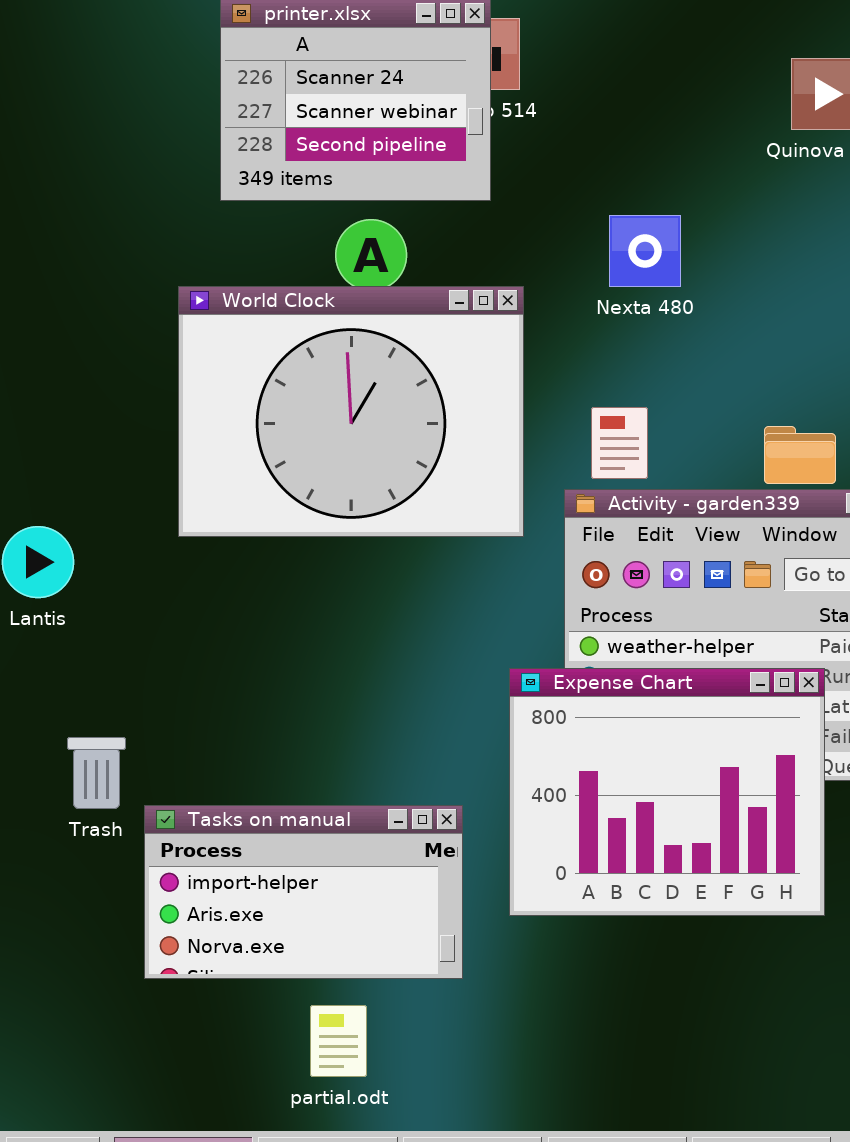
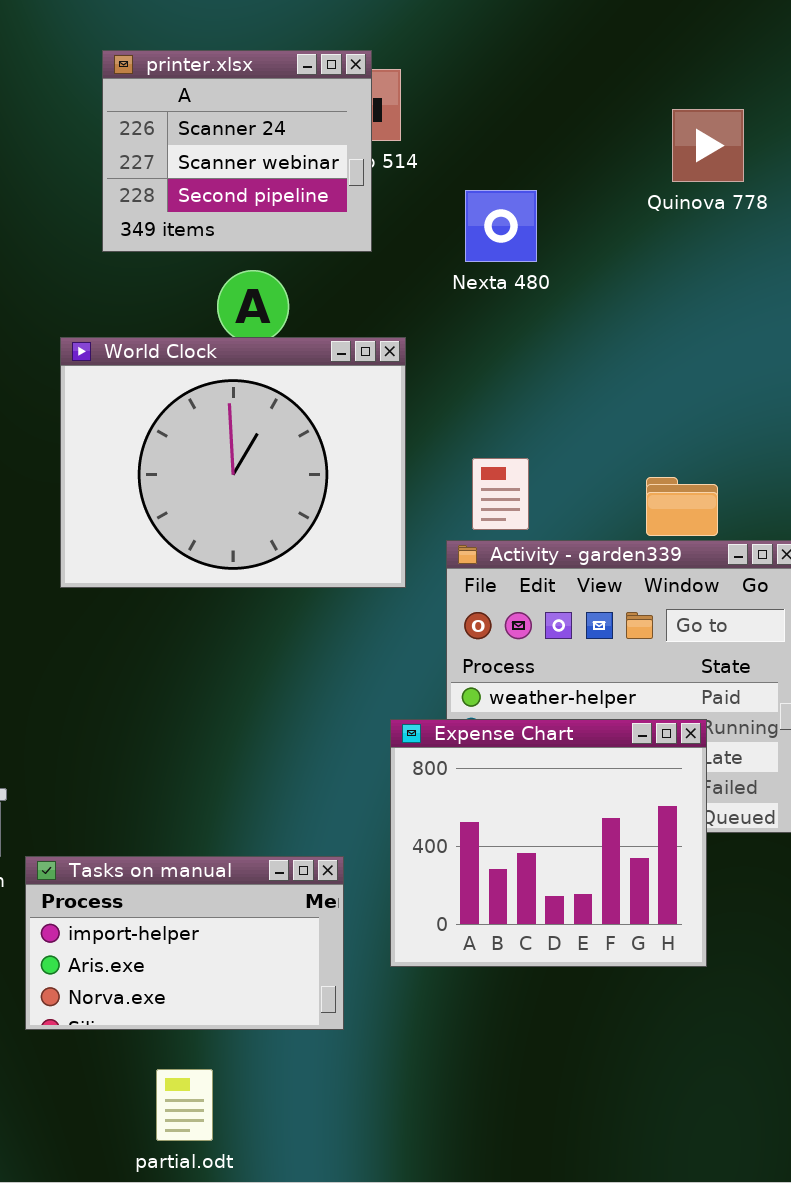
Nexta 480: [609,215,681,287] -> [465,190,537,262], moved
partial.odt: [310,1005,367,1077] -> [156,1069,213,1141], moved

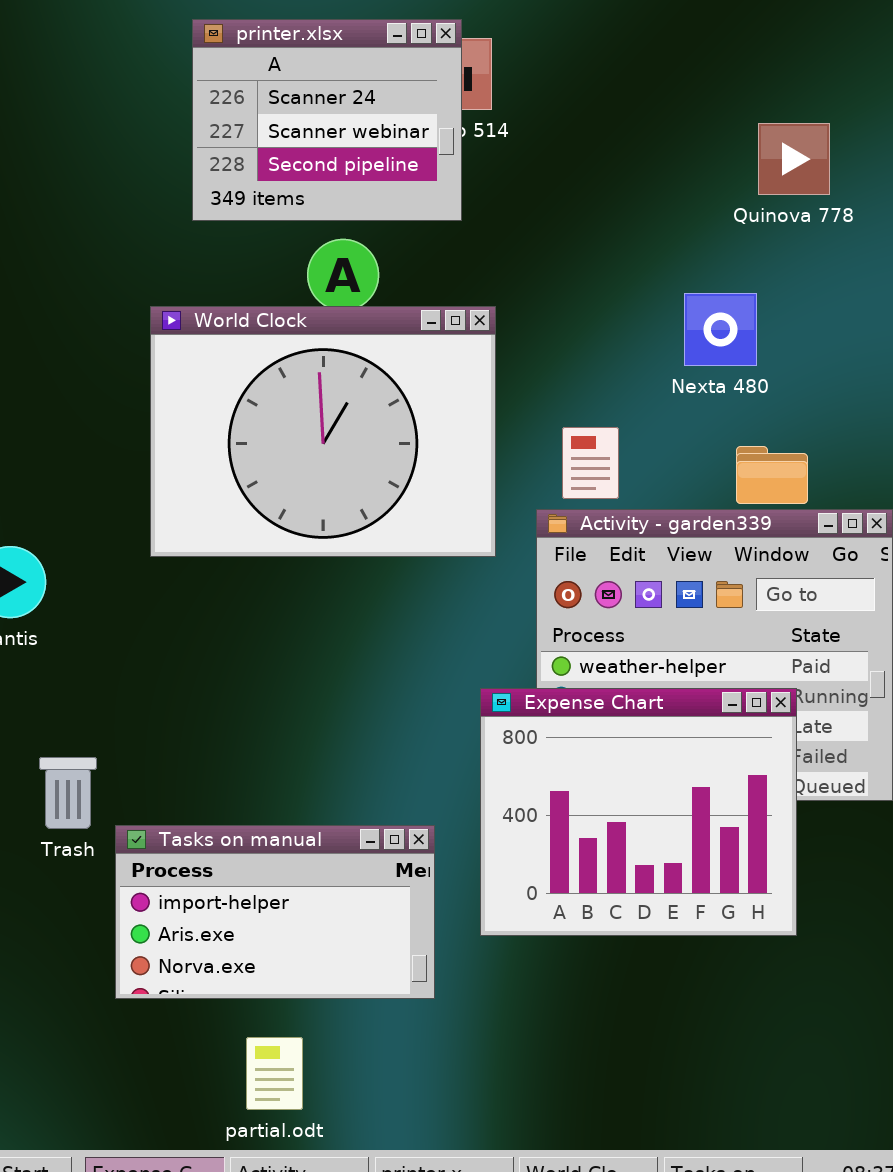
Quinova 778: [672,109,744,182] -> [758,123,830,195], moved
Nexta 480: [465,190,537,262] -> [684,293,757,366], moved

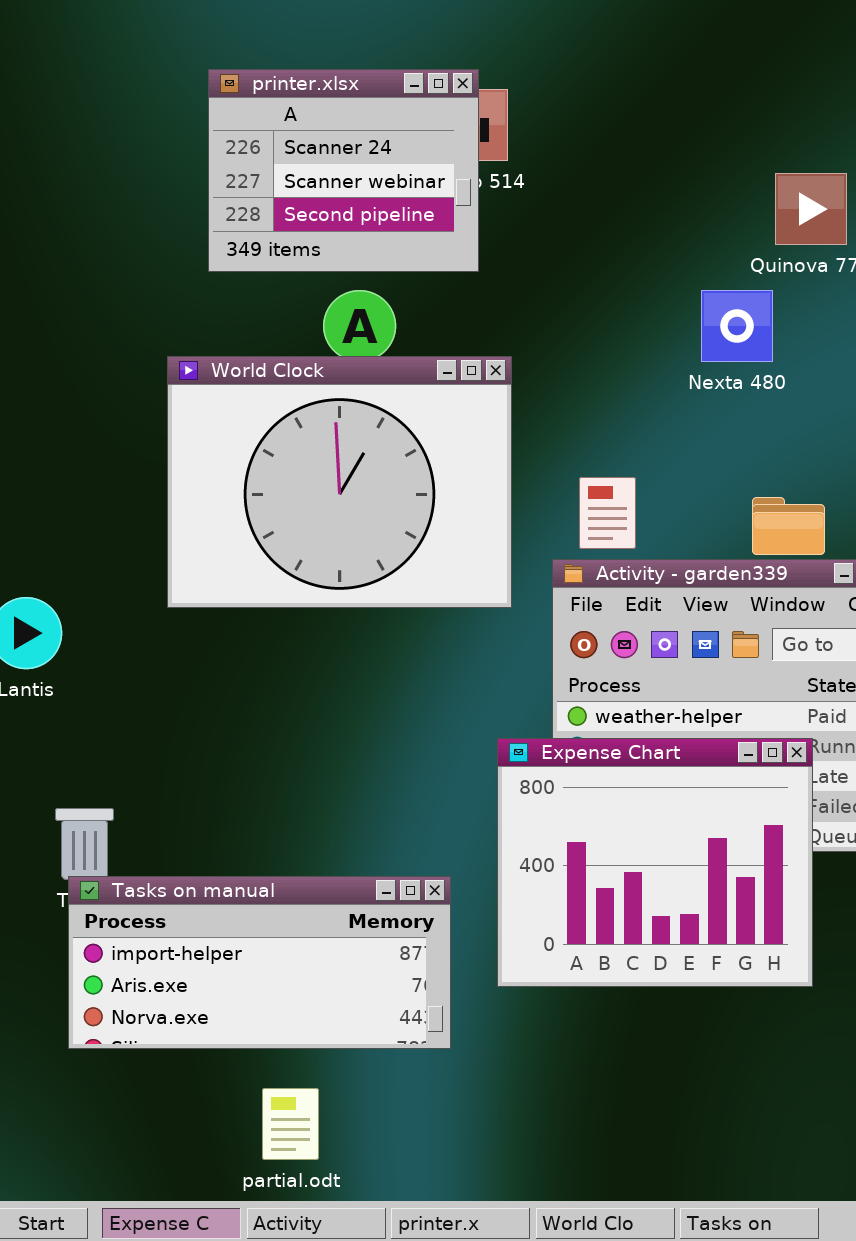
Nexta 480: [684,293,757,366] -> [701,290,773,362], moved
Tasks on manual: [115,825,435,999] -> [68,876,451,1049], resized

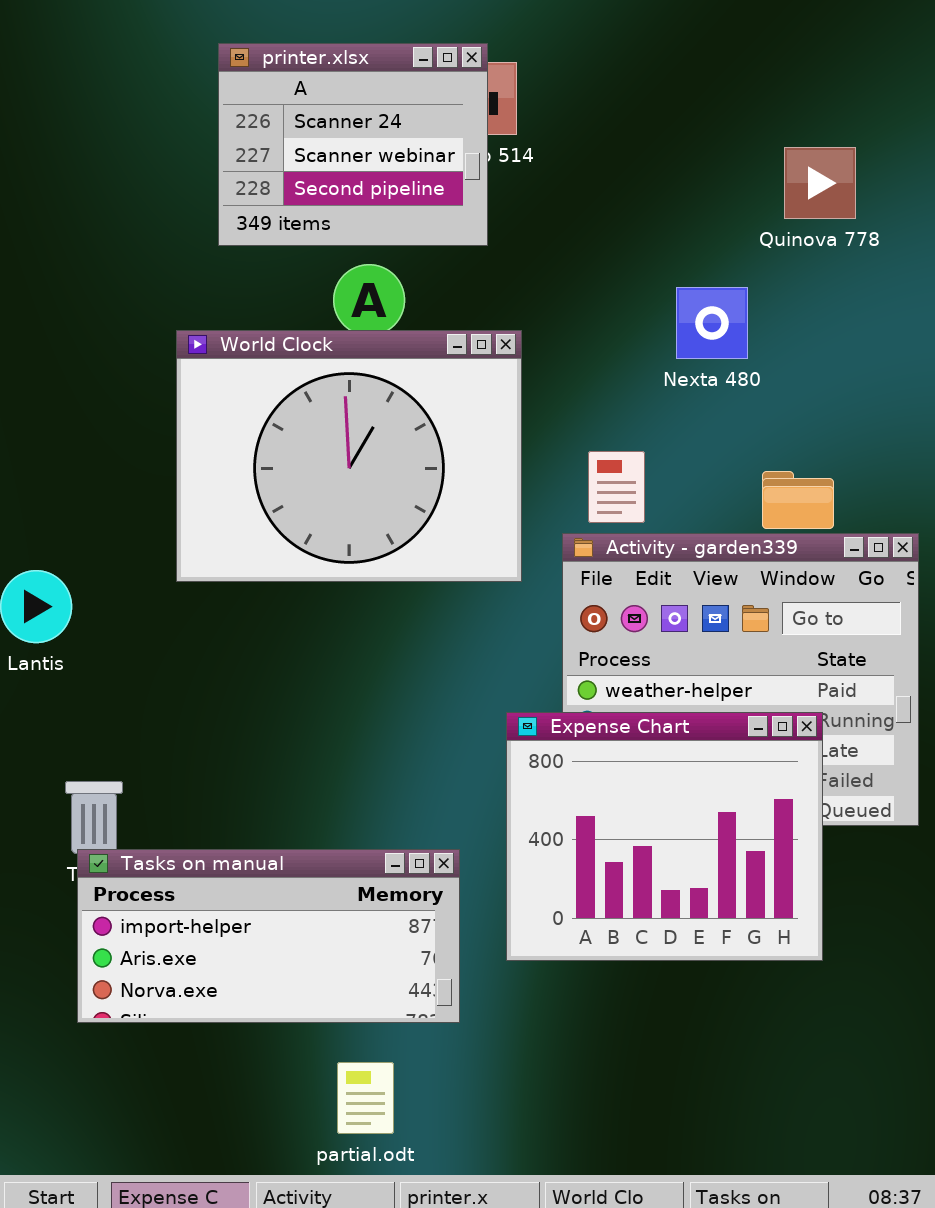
Nexta 480: [701,290,773,362] -> [676,287,748,359], moved
partial.odt: [262,1088,319,1160] -> [337,1062,394,1134], moved

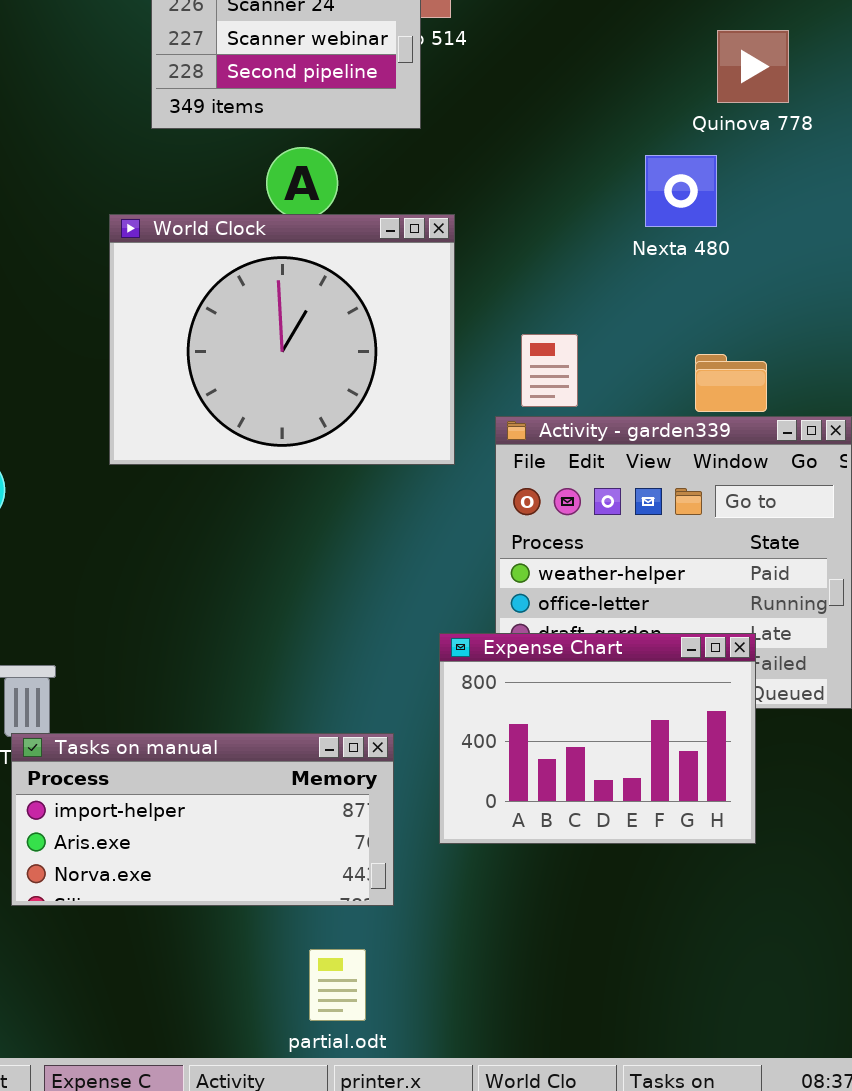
Nexta 480: [676,287,748,359] -> [645,155,717,227], moved
Expense Chart: [506,712,823,961] -> [439,633,756,844], resized
partial.odt: [337,1062,394,1134] -> [309,949,366,1021], moved

